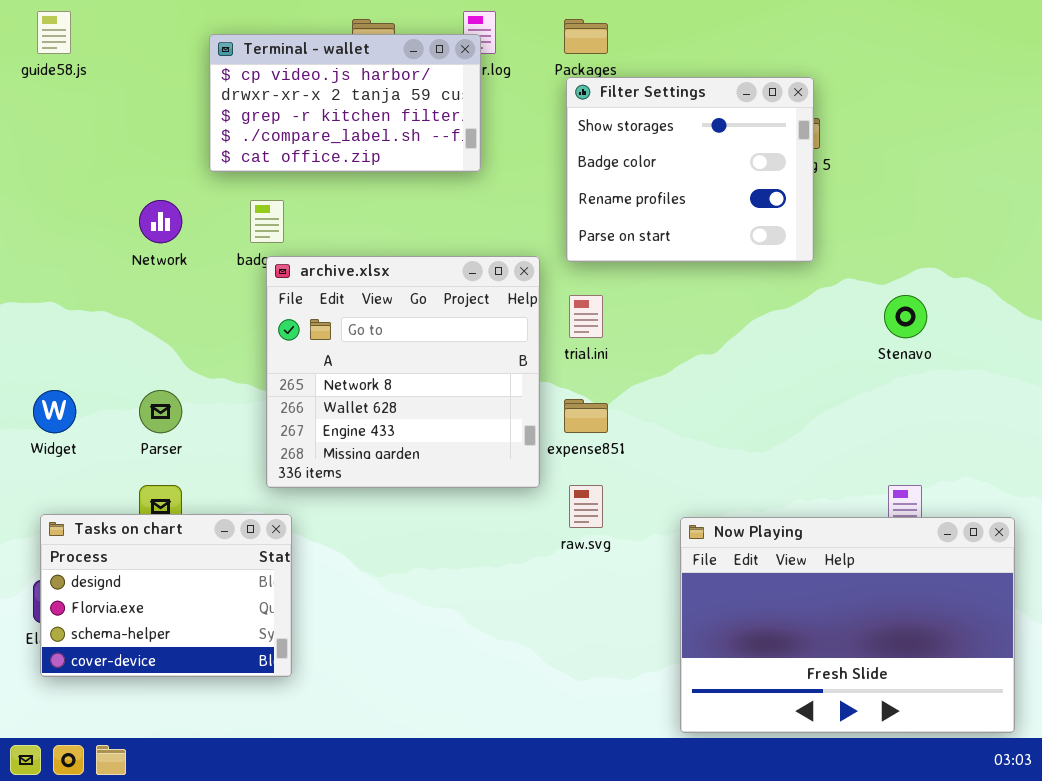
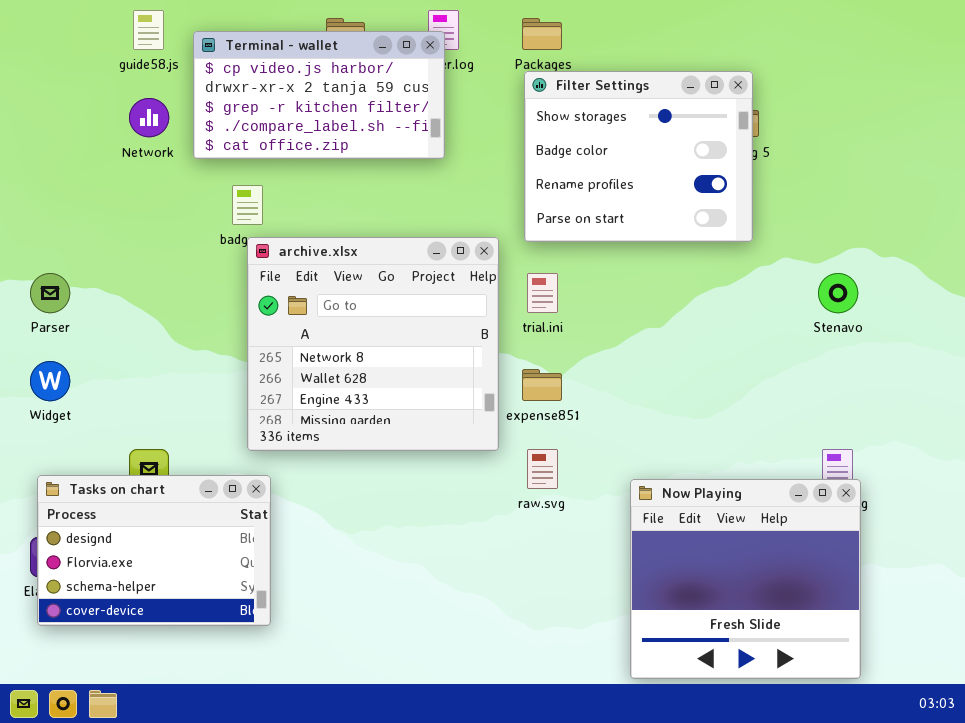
guide58.js: [37,11,71,54] -> [133,10,164,50], moved
Network: [139,200,182,243] -> [129,98,169,137], moved
Parser: [139,390,182,433] -> [30,273,70,313], moved
Now Playing: [680,517,1015,733] -> [630,479,861,679], resized

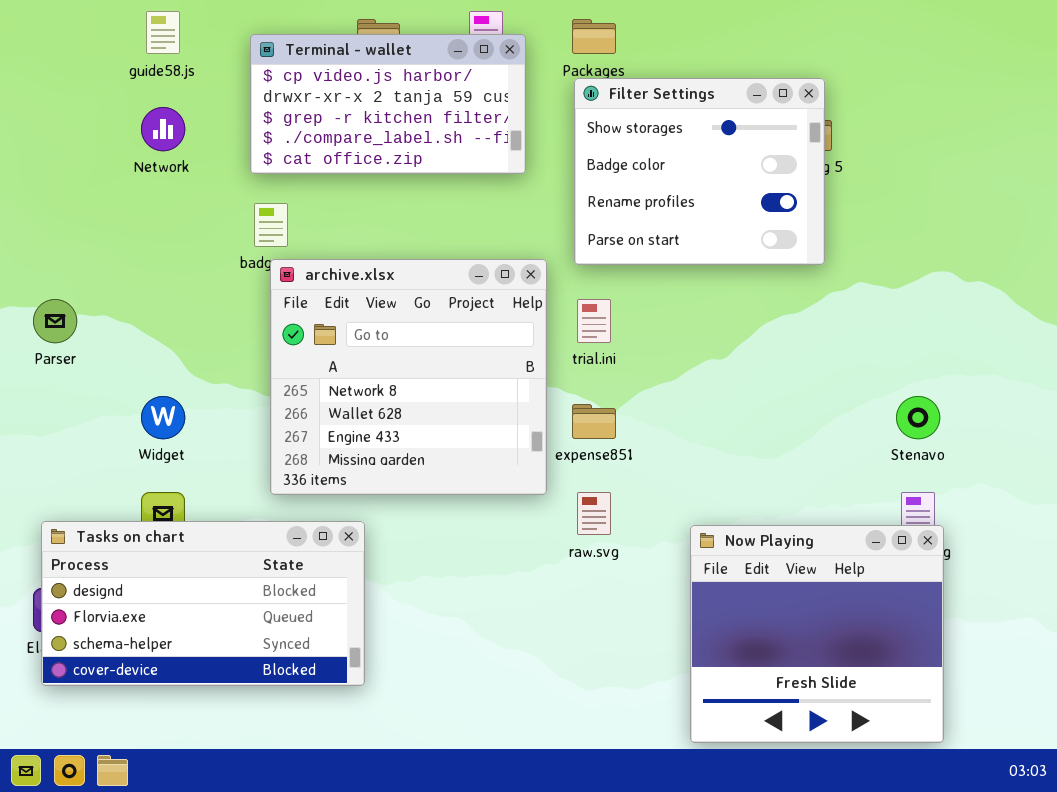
Terminal - wallet: [193,31,445,159] -> [250,34,526,174], moved
Stenavo: [818,273,858,313] -> [896,396,940,439], moved
Widget: [30,361,70,401] -> [141,396,185,439], moved
Tasks on chart: [37,475,271,626] -> [41,521,365,686], resized

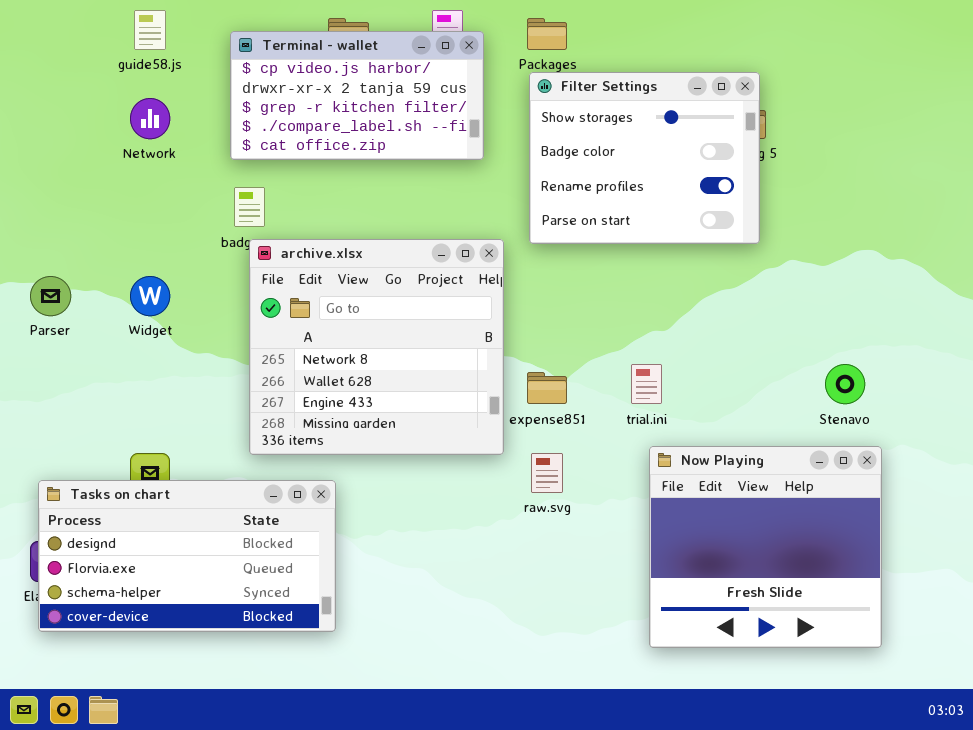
trial.ini: [577,299,611,343] -> [631,364,662,404], moved
Widget: [141,396,185,439] -> [130,276,170,316], moved
Now Playing: [690,525,944,743] -> [649,446,882,648], moved

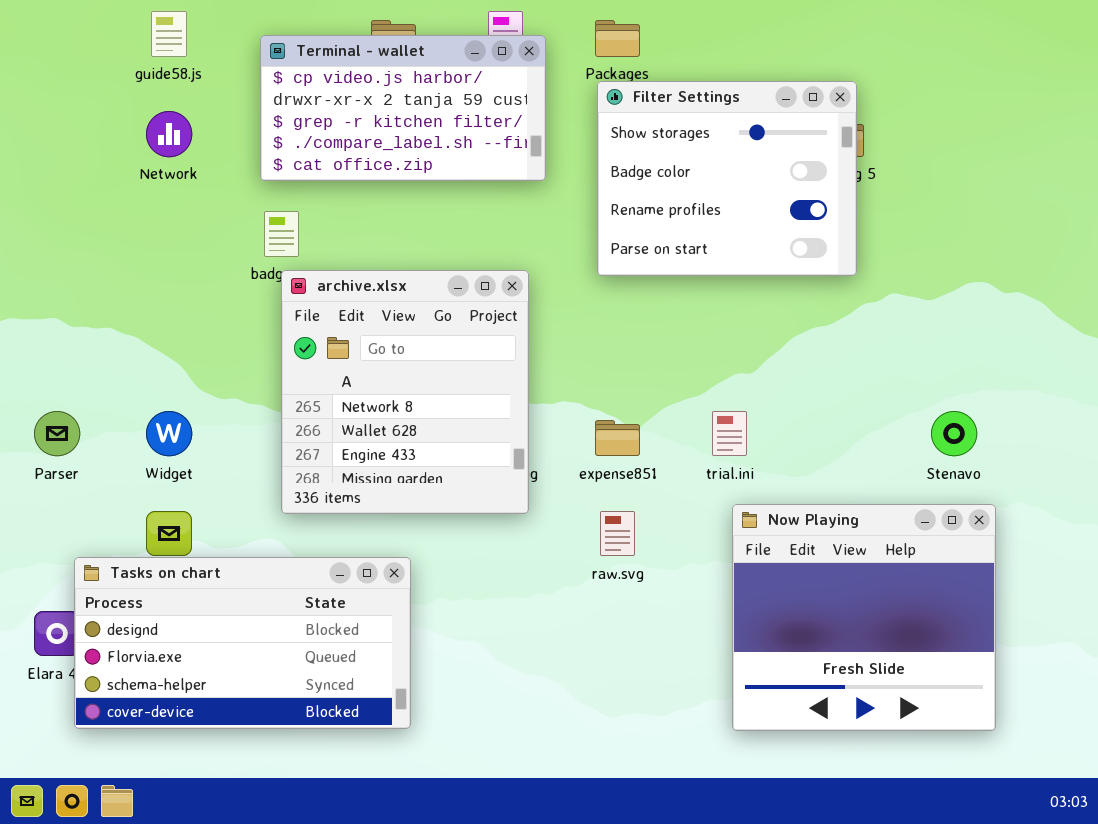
archive.xlsx: [249,239,504,455] -> [281,270,529,514], resized
Parser: [30,276,71,316] -> [34,411,80,456], moved
Widget: [130,276,170,316] -> [146,411,192,456], moved
Tasks on chart: [38,480,336,632] -> [74,557,411,729], moved

